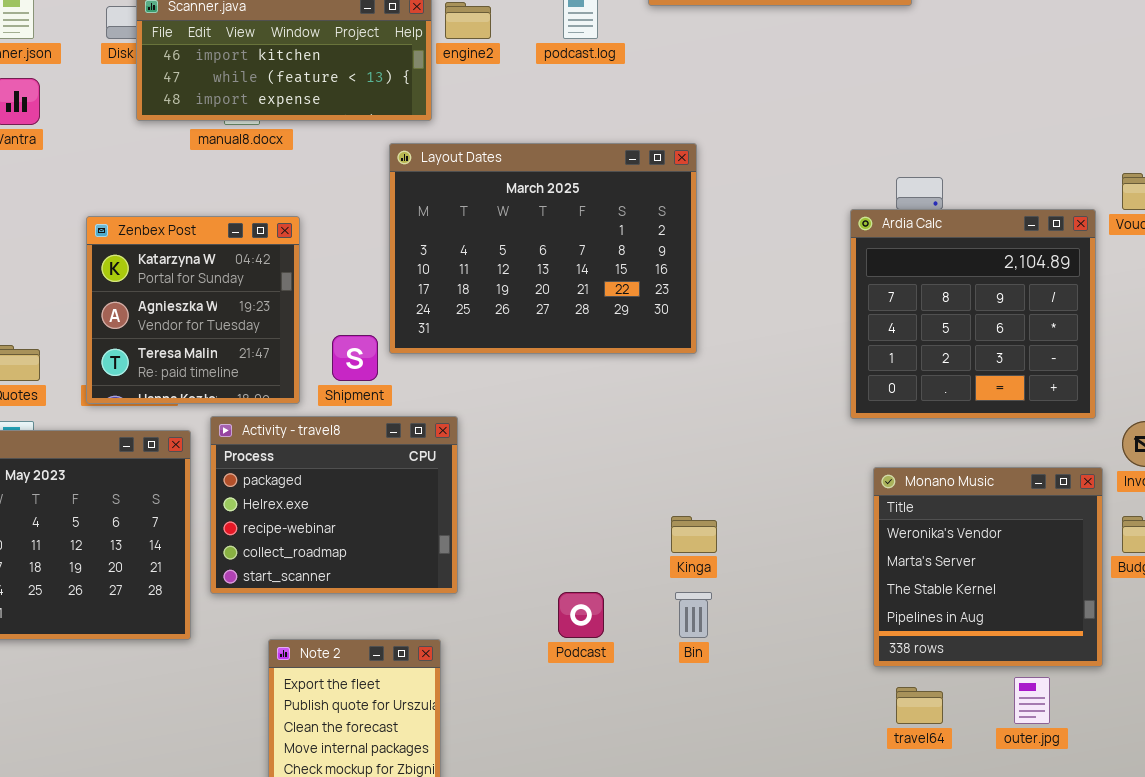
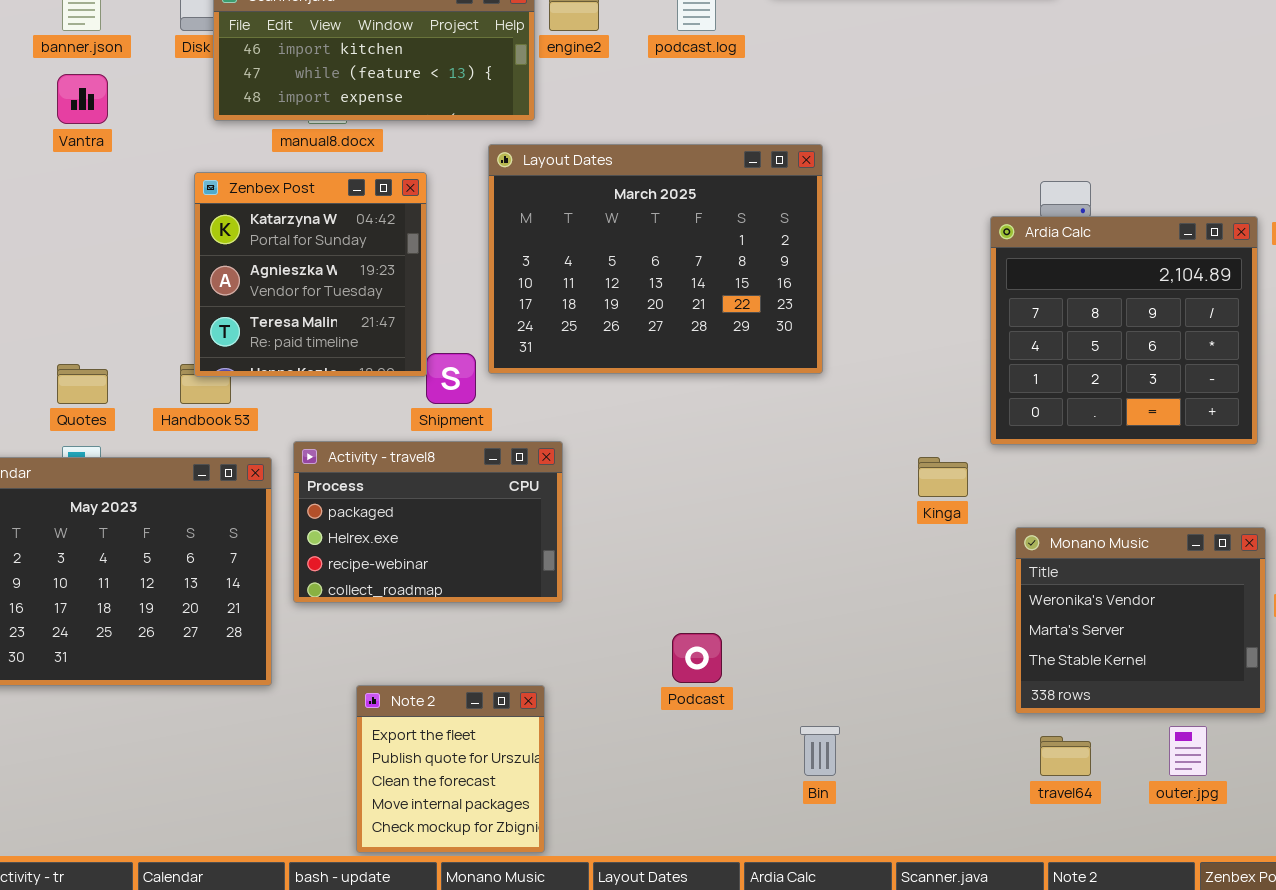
Zenbex Post: [86,216,300,404] -> [194,172,427,377], moved
Activity - travel8: [210,416,458,594] -> [293,441,563,603], resized
Monano Music: [873,467,1103,667] -> [1015,527,1266,714], resized
Kinga: [671,516,717,553] -> [918,457,968,497], moved
Bin: [675,592,712,638] -> [800,726,840,776], moved

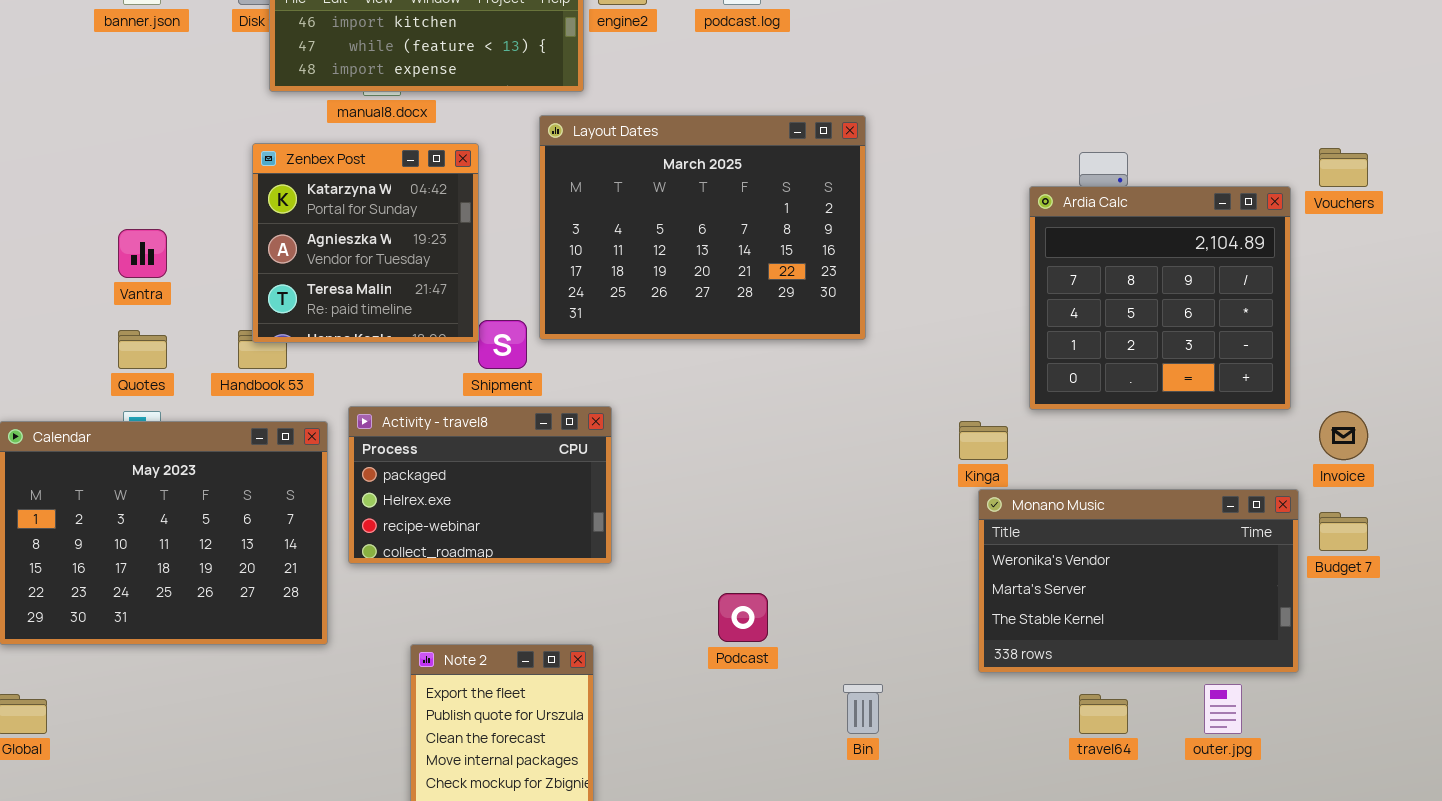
Vantra: [57,74,108,124] -> [118,229,167,278], moved
Monano Music: [1015,527,1266,714] -> [978,489,1299,673], resized

